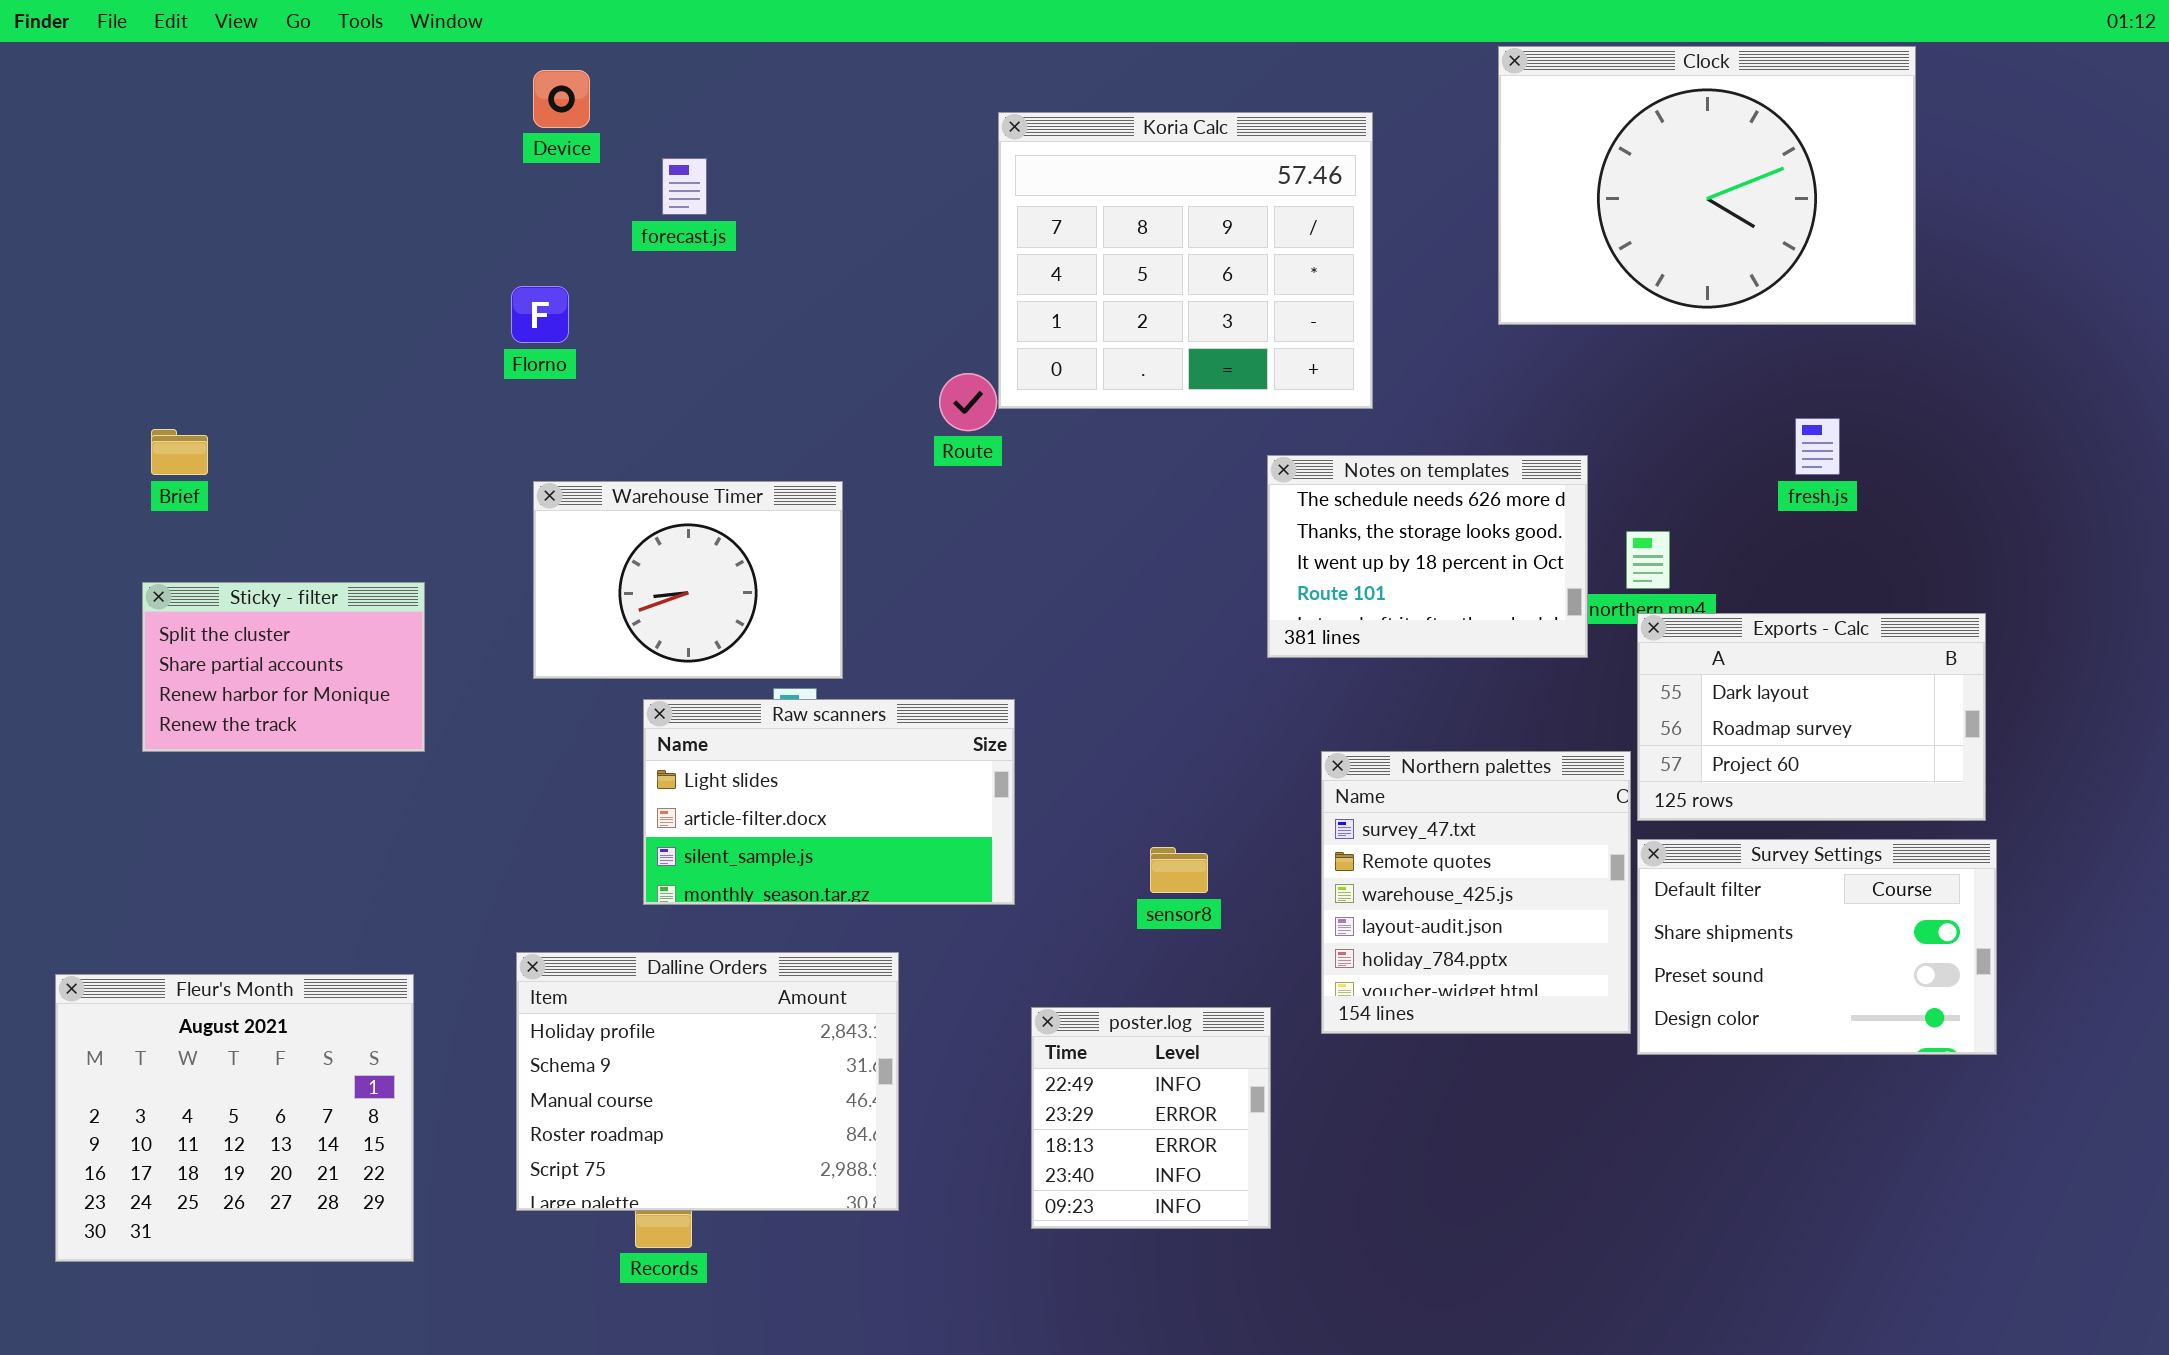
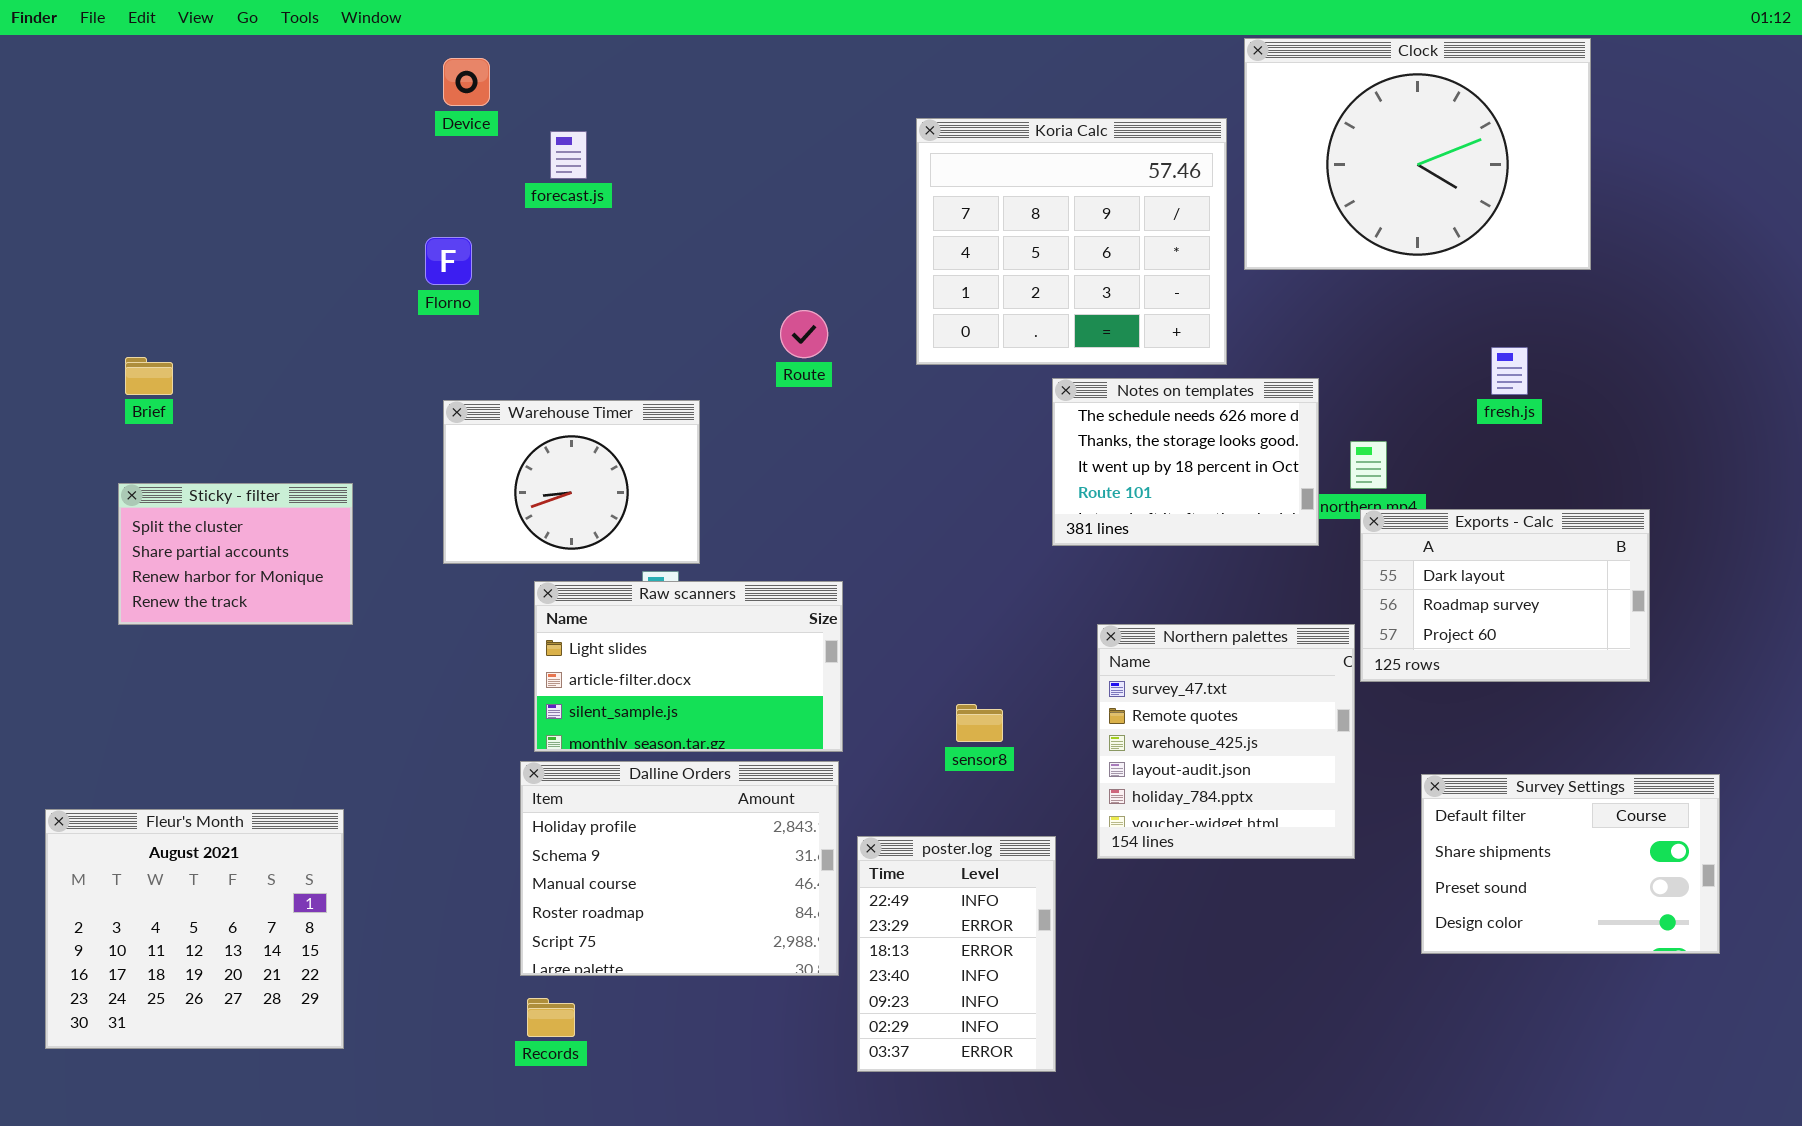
Koria Calc: [998,112,1373,409] -> [916,118,1227,365], moved
Survey Settings: [1637,839,1997,1055] -> [1421,774,1720,954], moved
Dalline Orders: [516,952,899,1211] -> [520,761,839,976], moved
poster.log: [1031,1007,1271,1229] -> [857,836,1056,1072], resized

